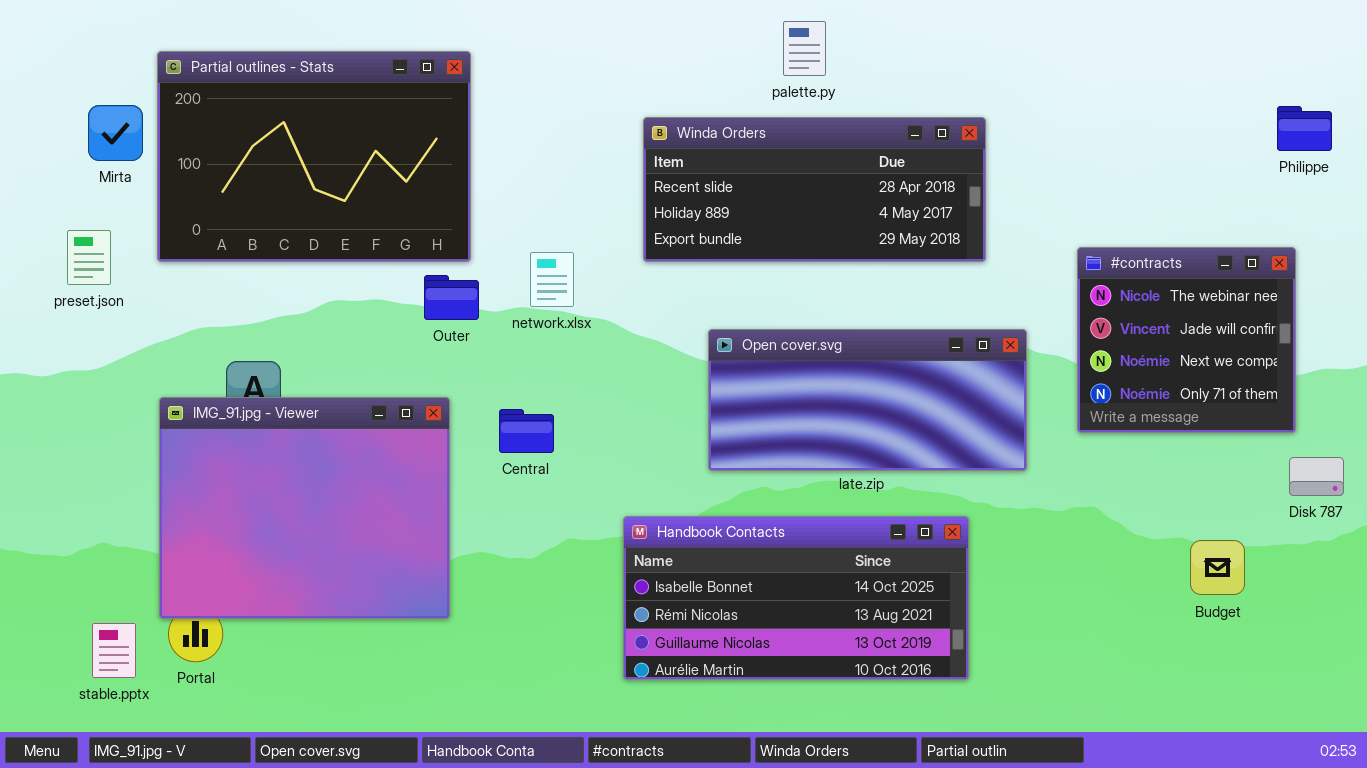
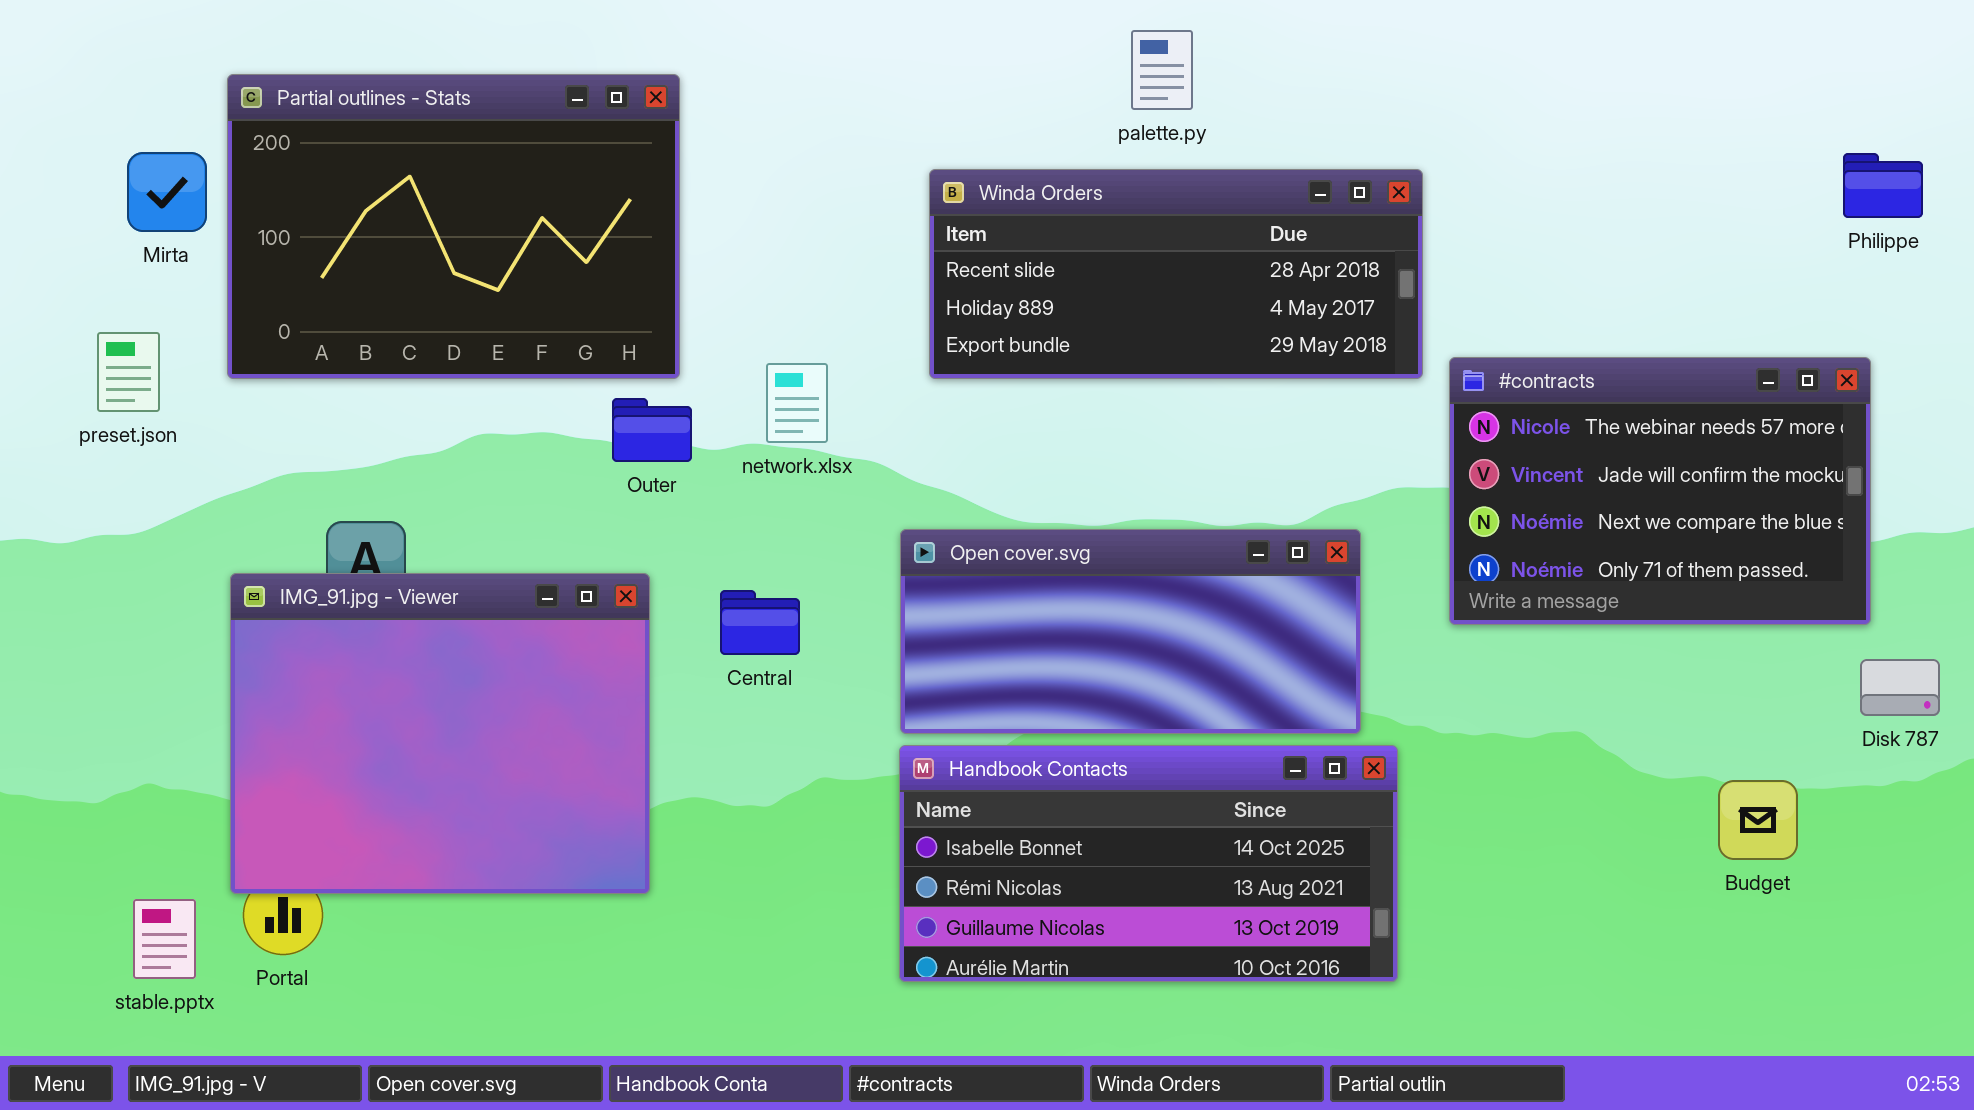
#contracts: [1077,247,1296,433] -> [1449,357,1871,625], resized
Open cover.svg: [708,329,1027,471] -> [900,529,1361,734], moved

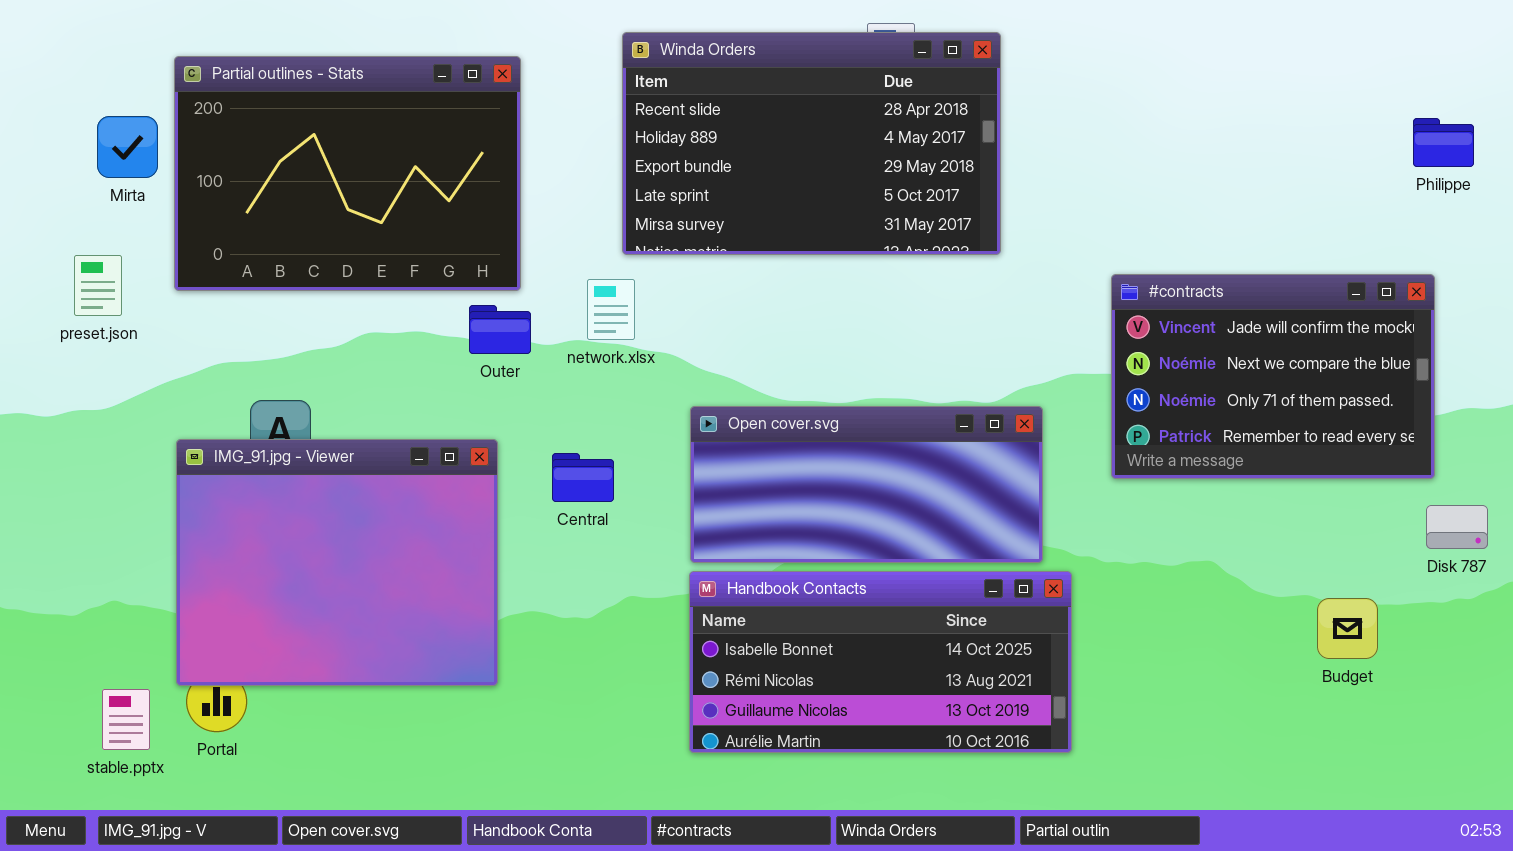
Winda Orders: [929,169,1423,379] -> [622,32,1001,255], moved, resized
#contracts: [1449,357,1871,625] -> [1111,274,1435,479], scrolled down 1 row

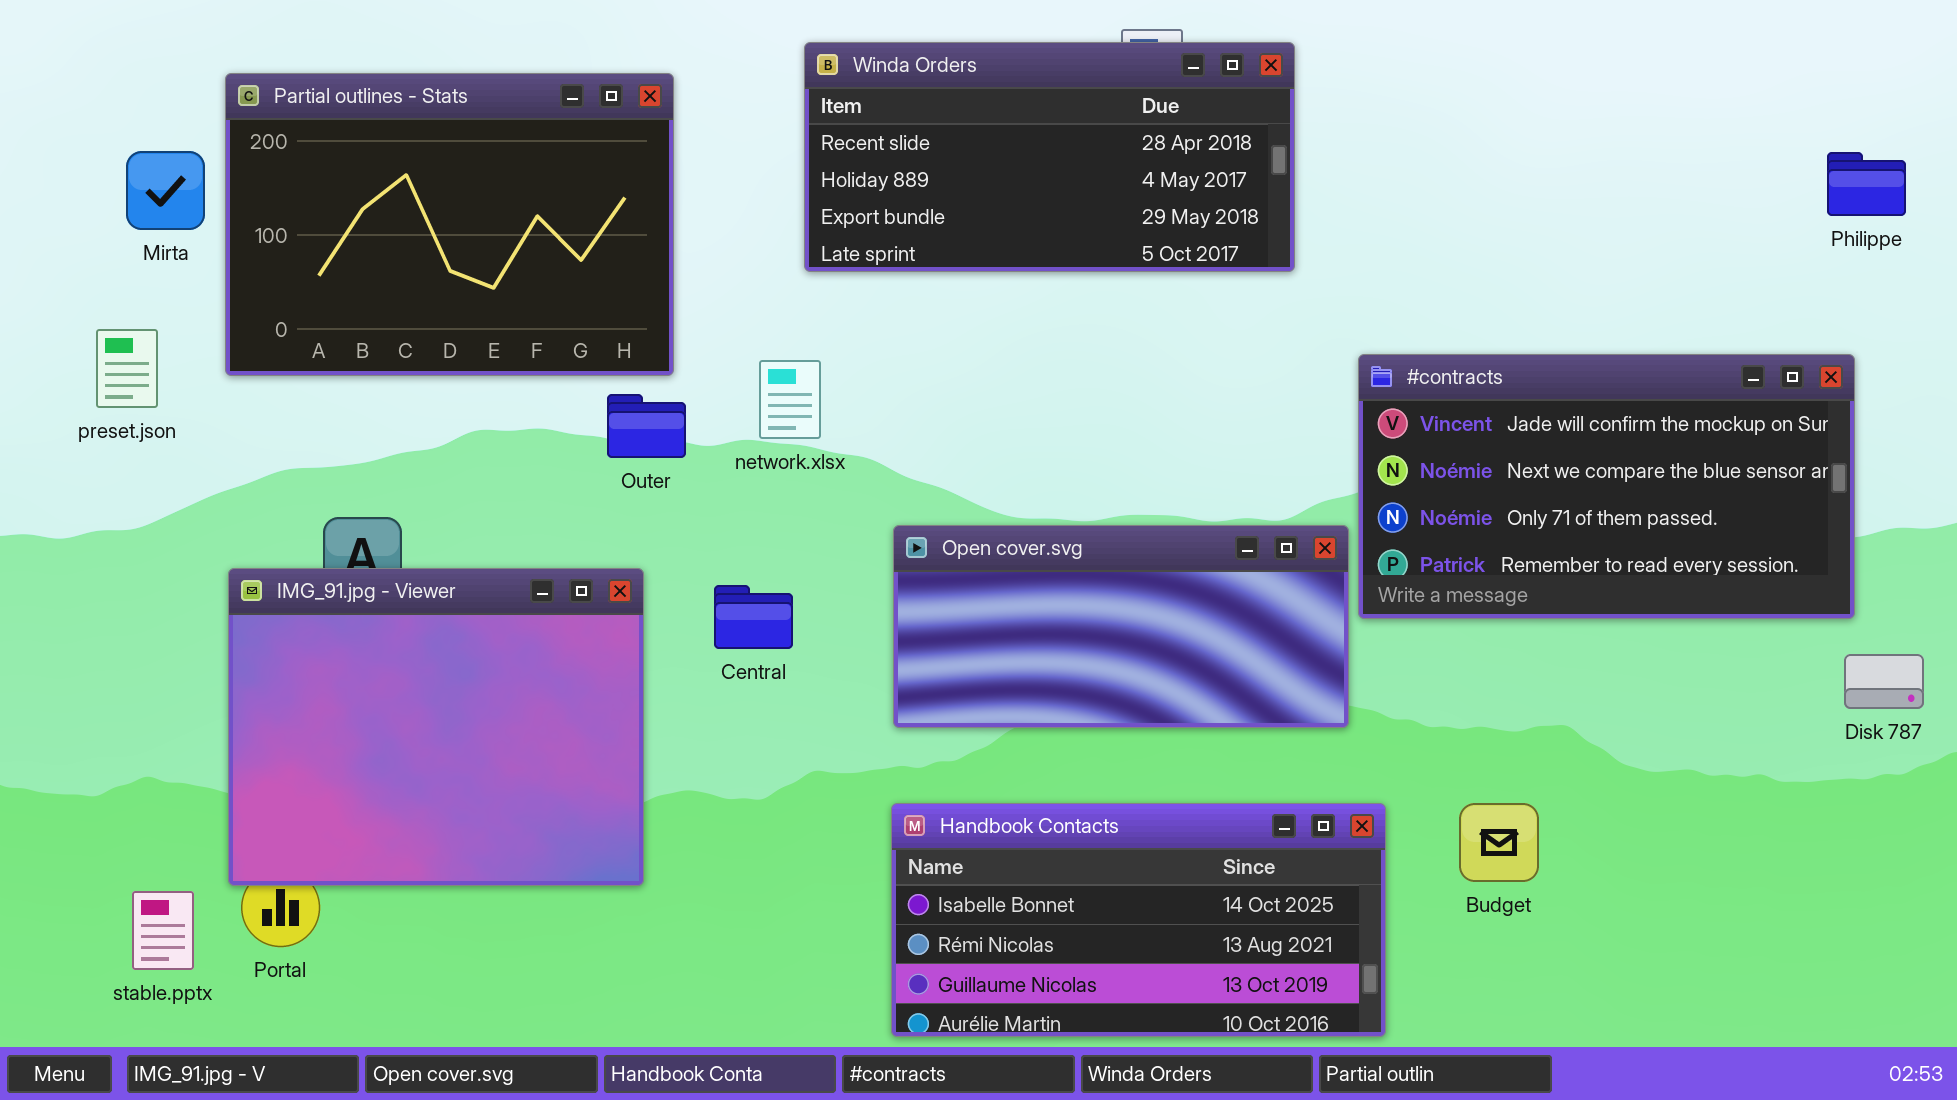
Winda Orders: [622,32,1001,255] -> [804,42,1295,272], resized
#contracts: [1111,274,1435,479] -> [1358,354,1855,619], resized
Handbook Contacts: [689,571,1072,753] -> [891,803,1386,1037], moved
Budget: [1317,598,1378,659] -> [1459,803,1539,882], moved

